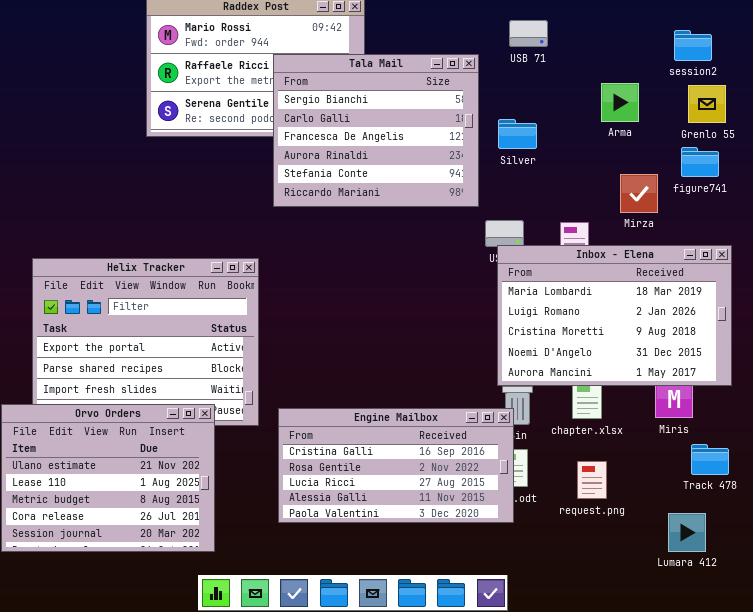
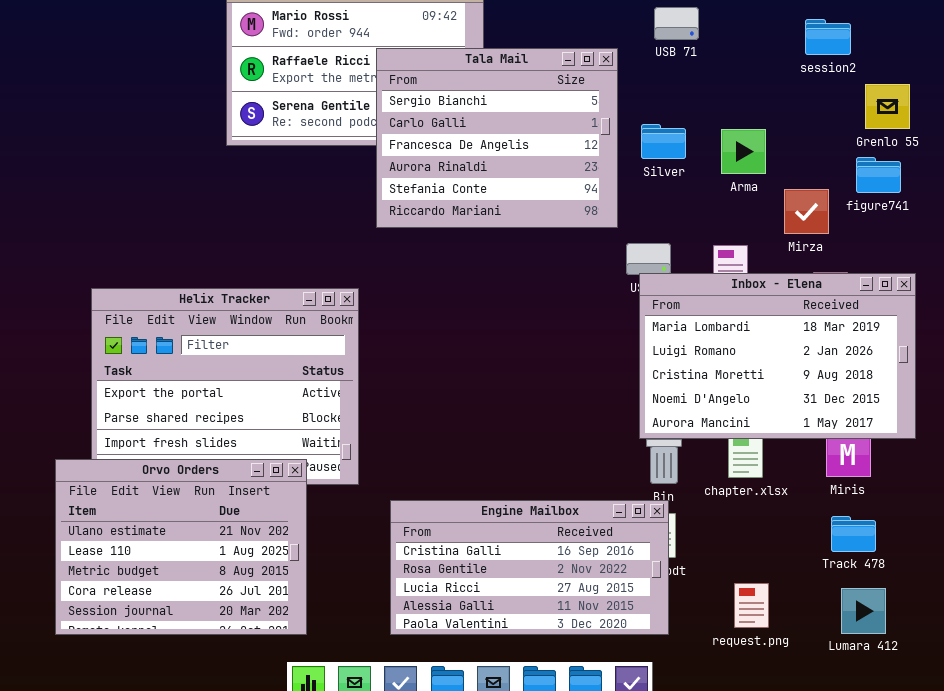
session2: [674,30,712,61] -> [805,19,851,55], moved
Arma: [601,83,639,122] -> [721,129,766,174], moved
Engine Mailbox: [278,408,514,523] -> [390,500,669,635], moved
Track 478: [691,444,729,475] -> [831,516,876,552], moved
request.png: [577,461,607,499] -> [734,583,769,628], moved

